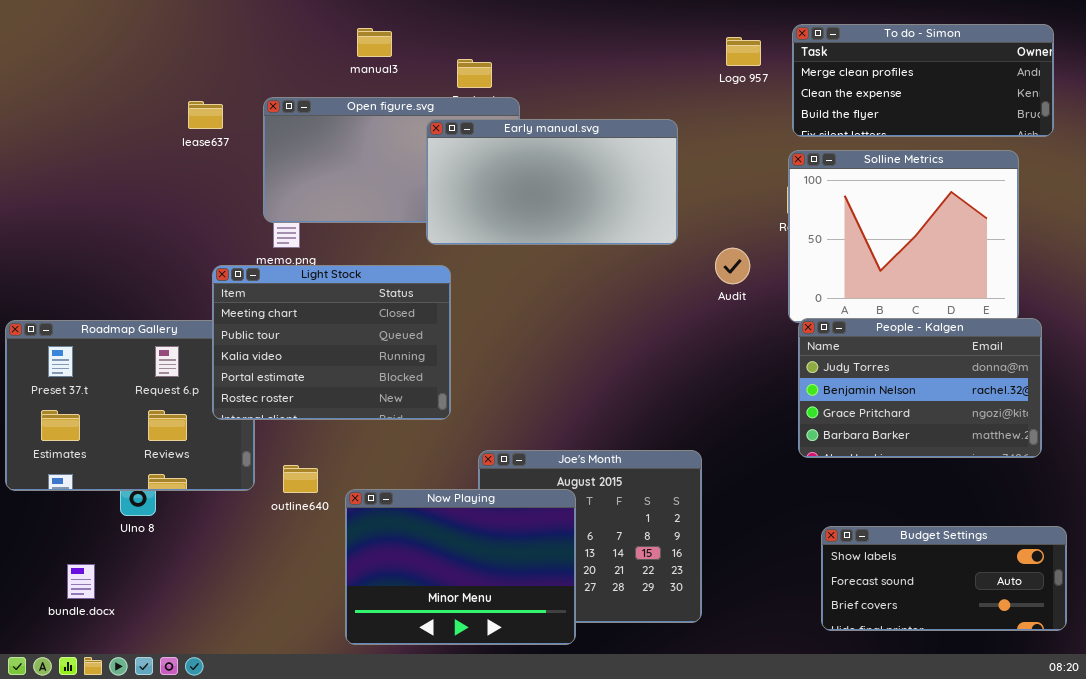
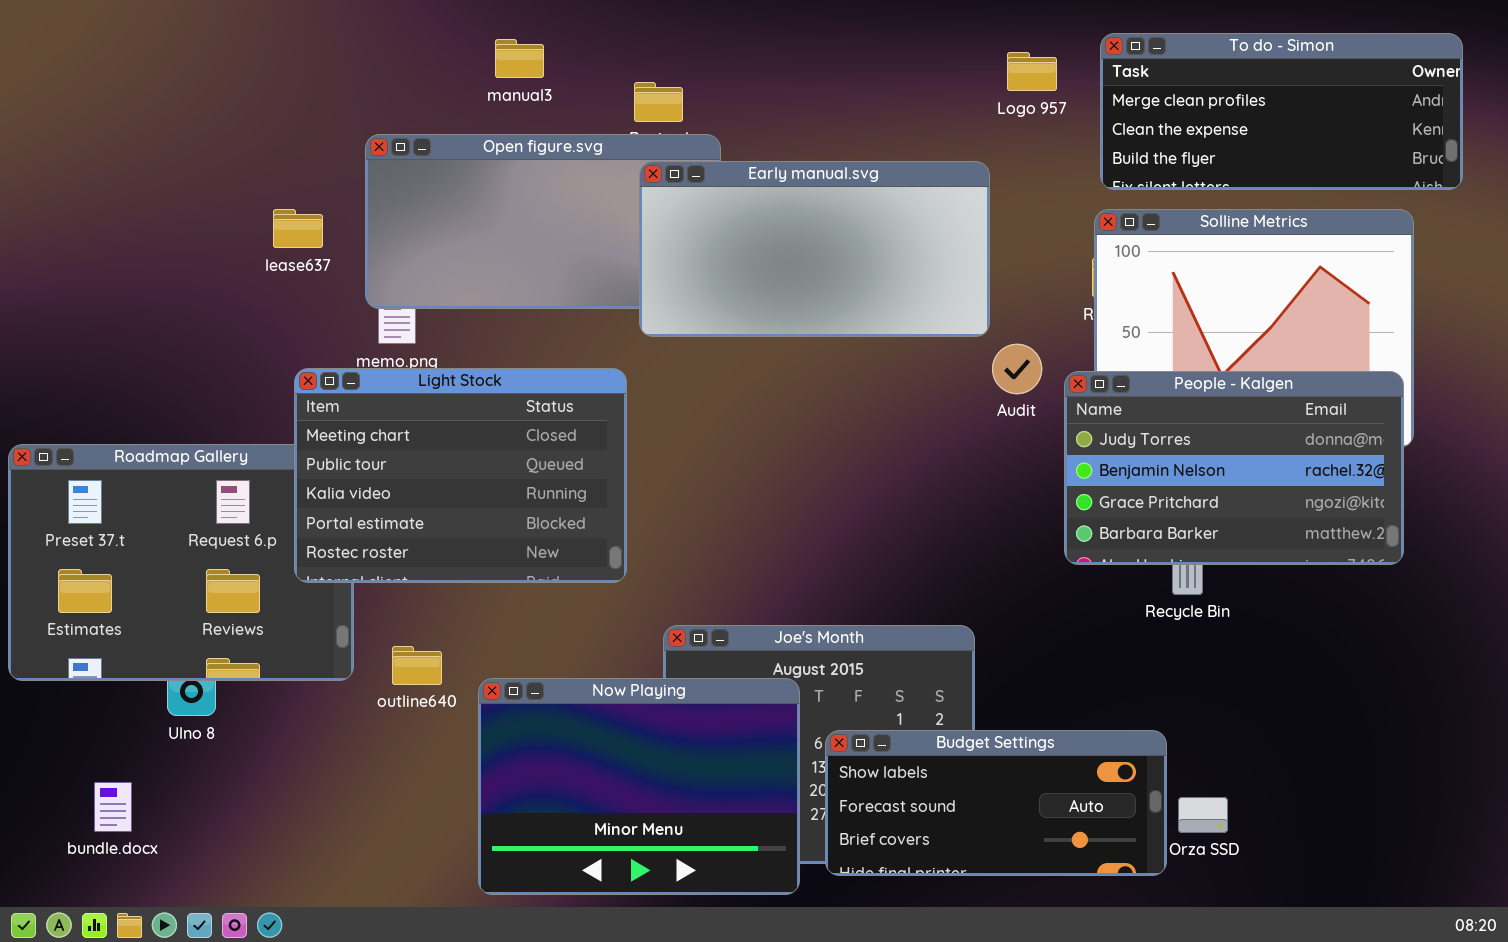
lease637: [188,101,223,129] -> [273,209,323,248], moved
Early manual.svg: [426,119,678,245] -> [639,161,990,337], moved
People - Kalgen: [798,318,1042,458] -> [1064,371,1404,565], moved
Budget Settings: [821,526,1067,631] -> [825,730,1167,876], moved

